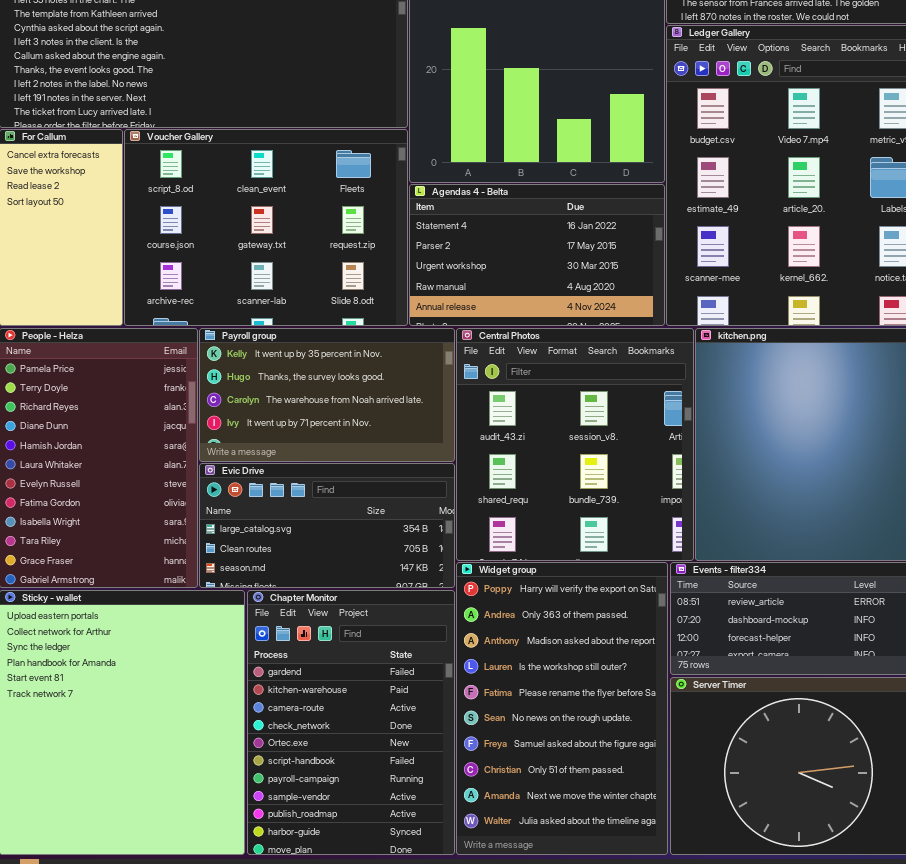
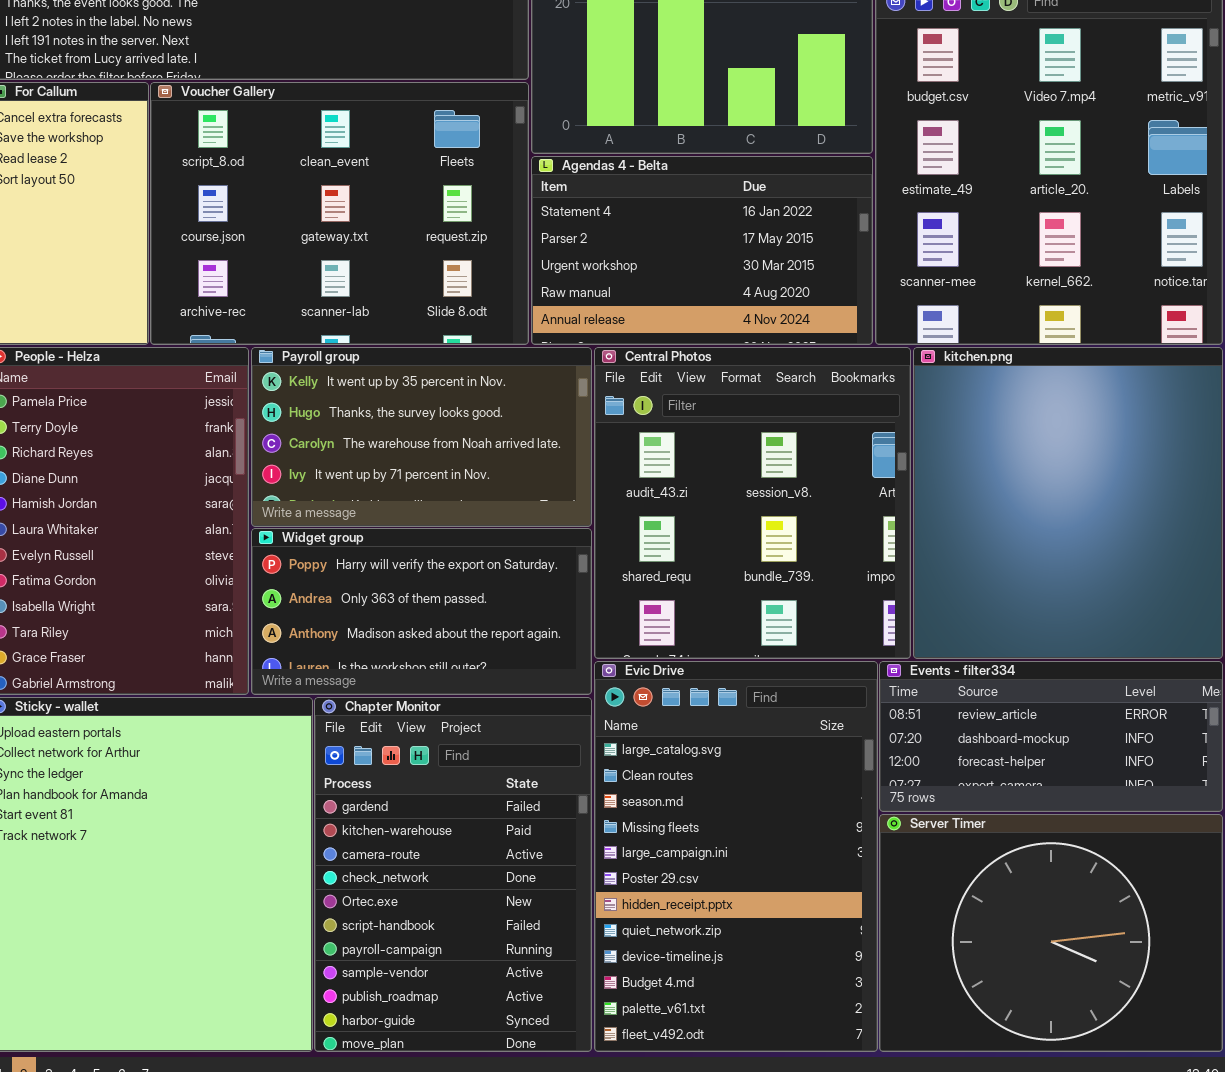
Evic Drive: [199,463,455,588] -> [594,661,878,1052], moved, resized
Widget group: [456,562,668,855] -> [251,528,592,695], moved, resized

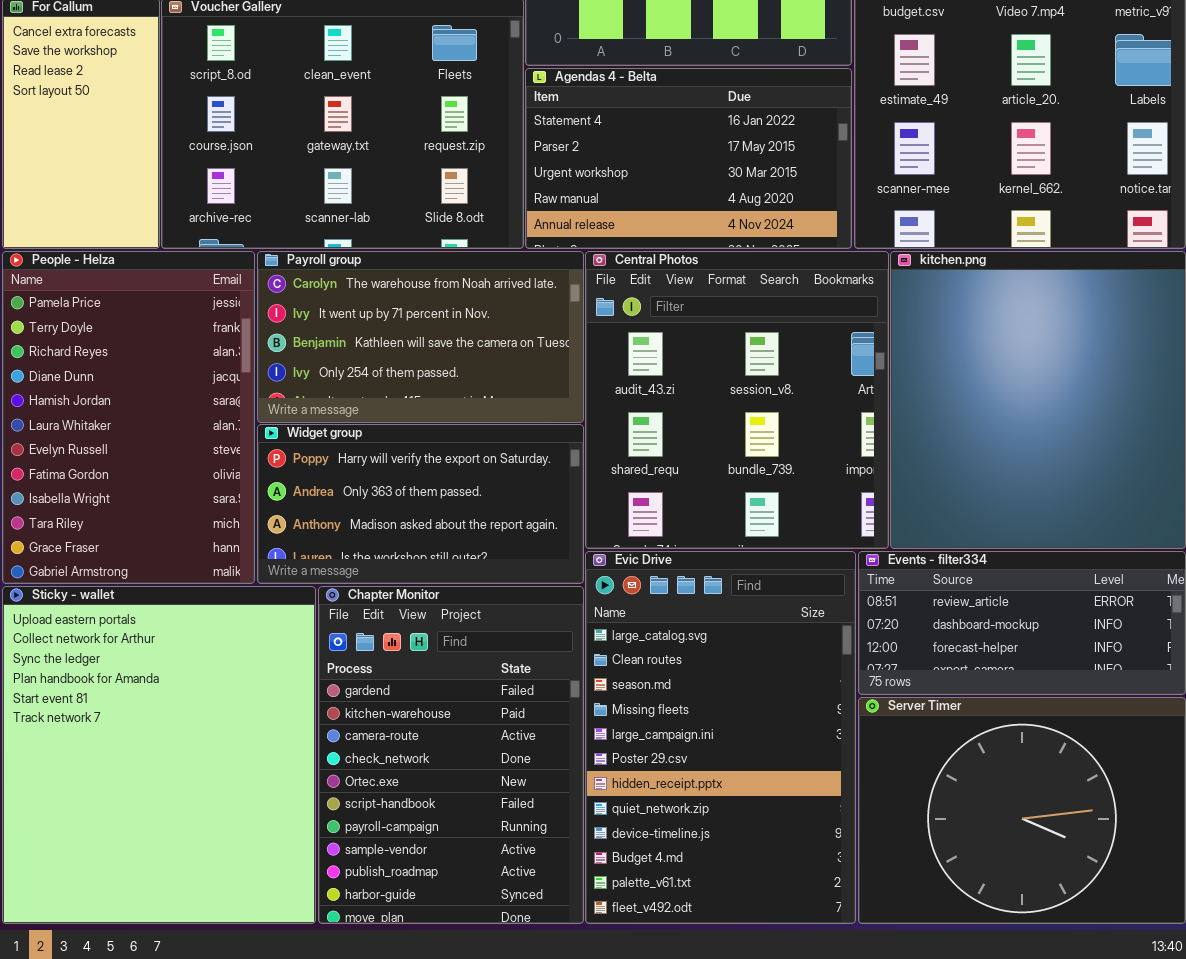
Payroll group: [251,347,592,527] -> [257,251,584,423], scrolled down 2 rows

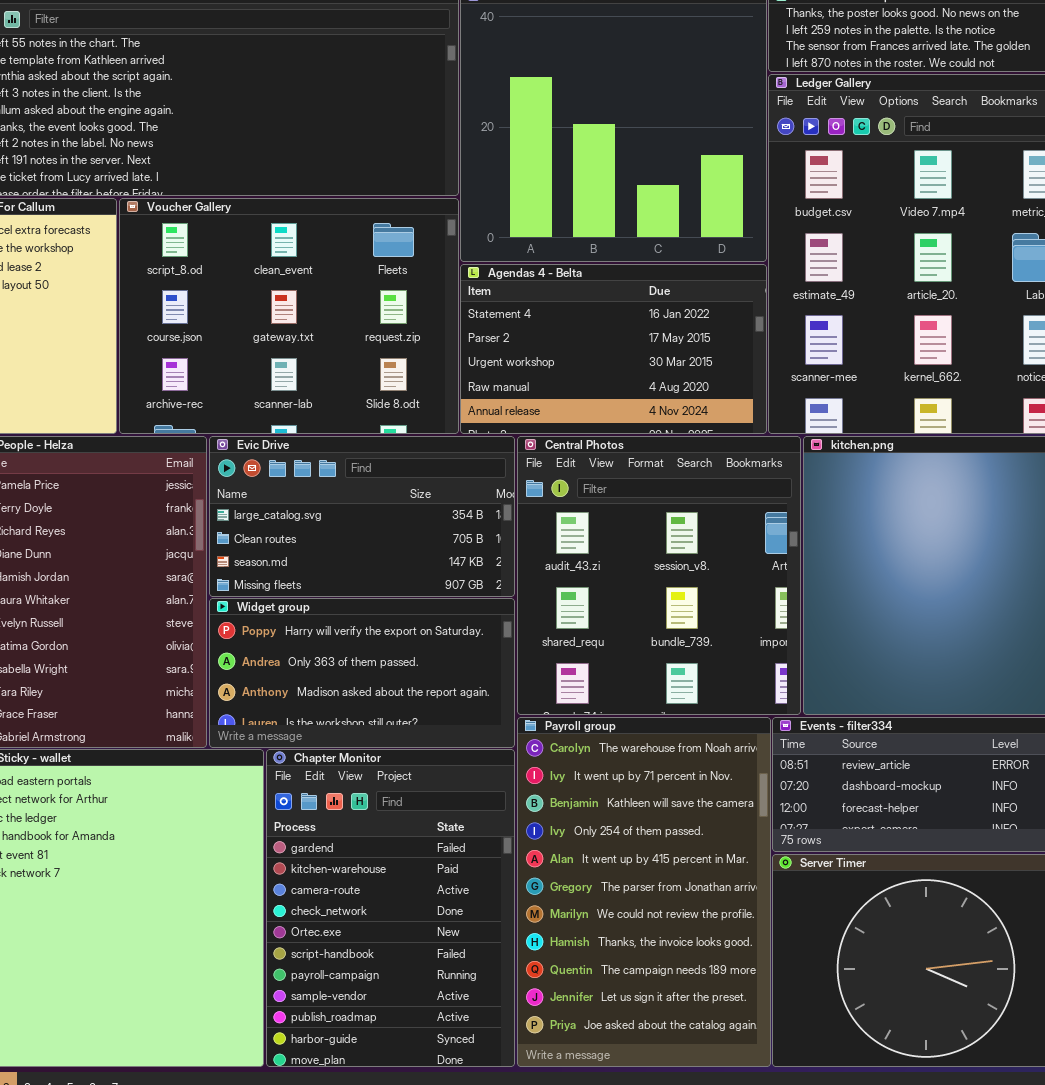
Payroll group: [257,251,584,423] -> [517,717,771,1067], moved, resized
Evic Drive: [585,551,856,924] -> [209,436,515,597], moved, resized

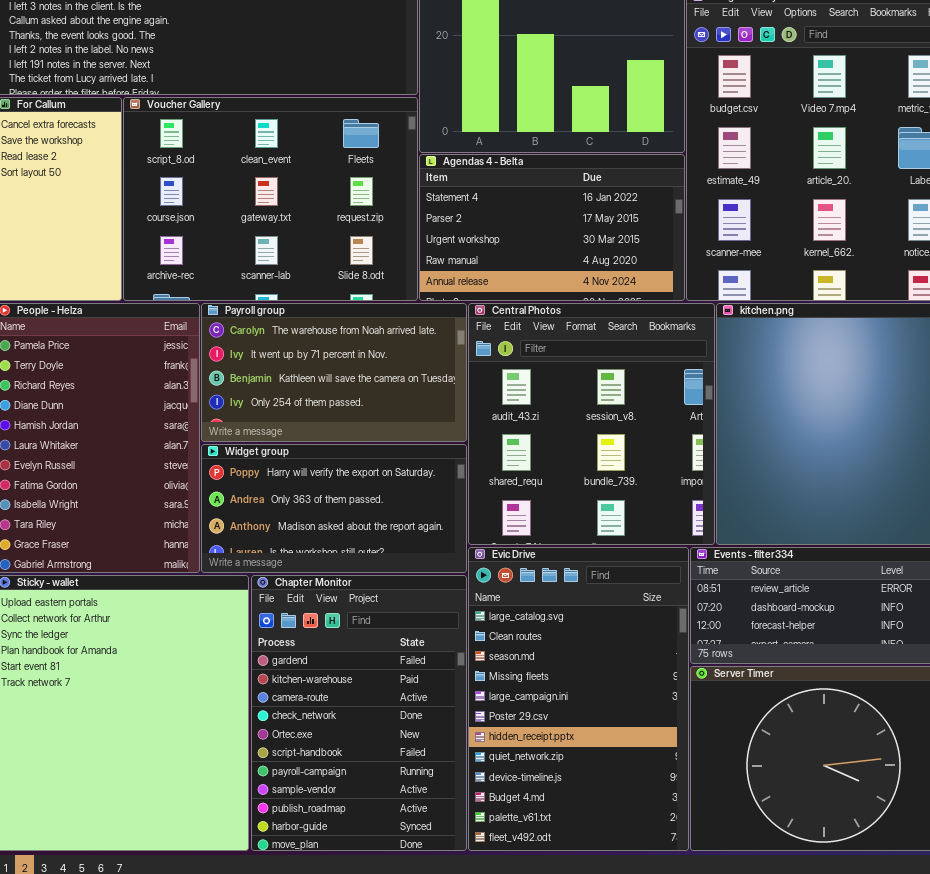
Evic Drive: [209,436,515,597] -> [468,547,689,851], moved, resized
Payroll group: [517,717,771,1067] -> [201,303,467,442], moved, resized

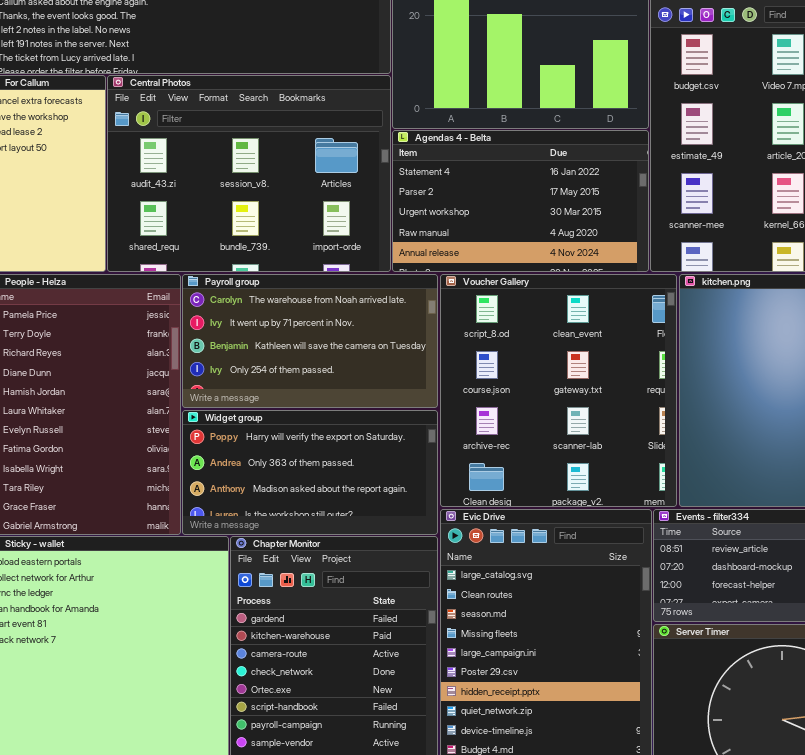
Voucher Gallery: [123,97,418,301] -> [440,274,677,507], moved, resized
Central Photos: [468,303,715,545] -> [107,75,391,272], moved, resized

